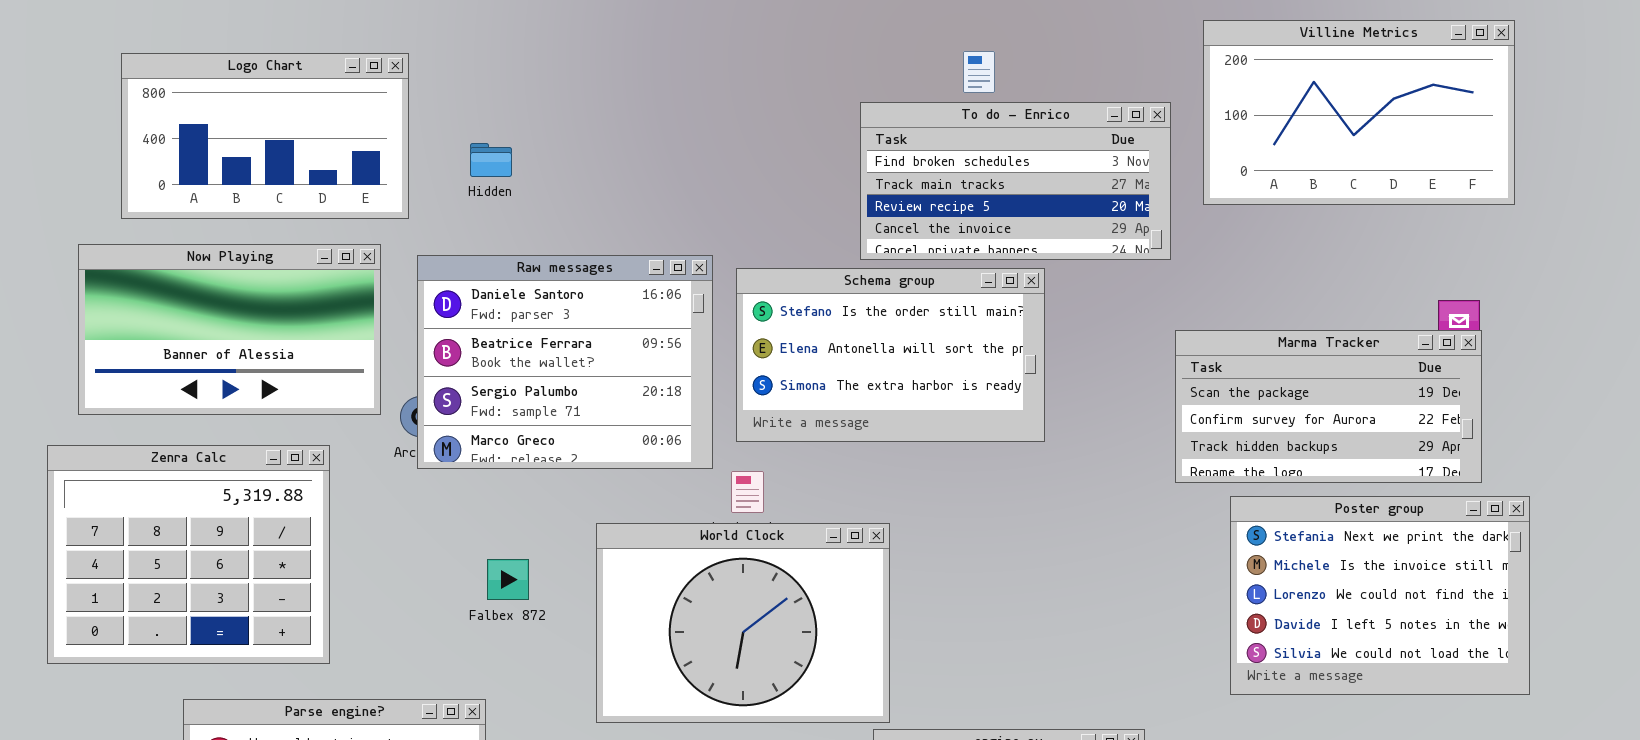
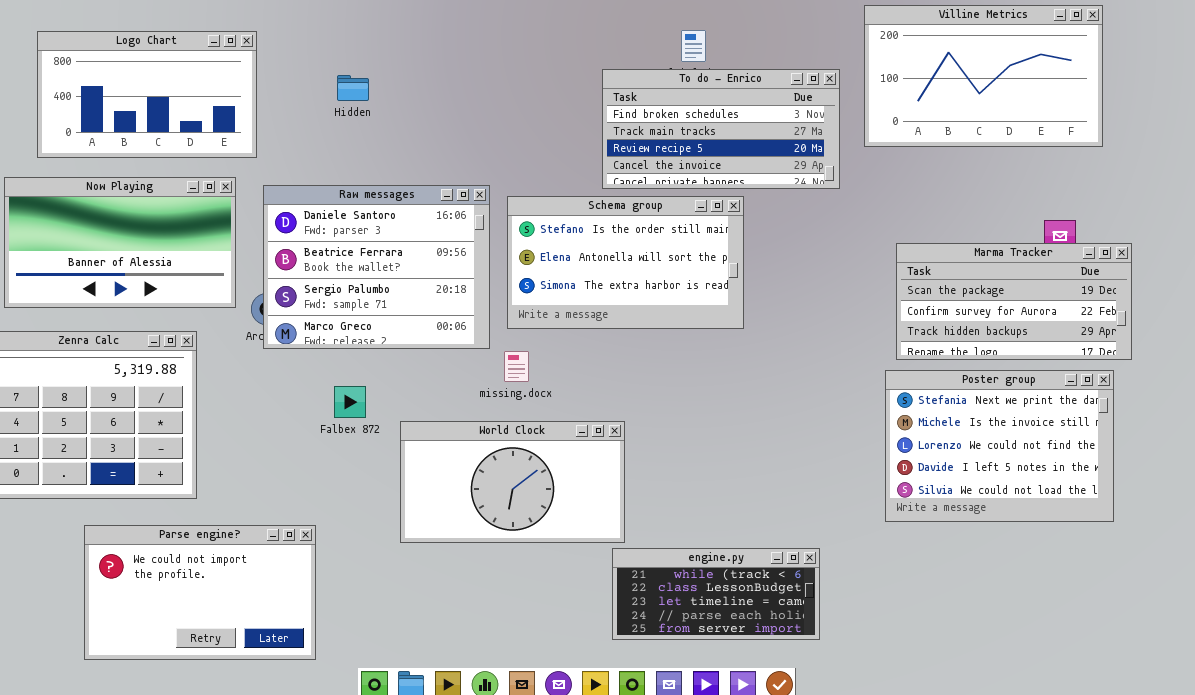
Hidden: [470,143,512,177] -> [337,75,369,101], moved
Marma Tracker: [1175,330,1482,483] -> [896,243,1132,360], moved
World Clock: [596,523,890,723] -> [400,421,625,543], resized
Falbex 872: [487,559,529,600] -> [334,386,366,418], moved

